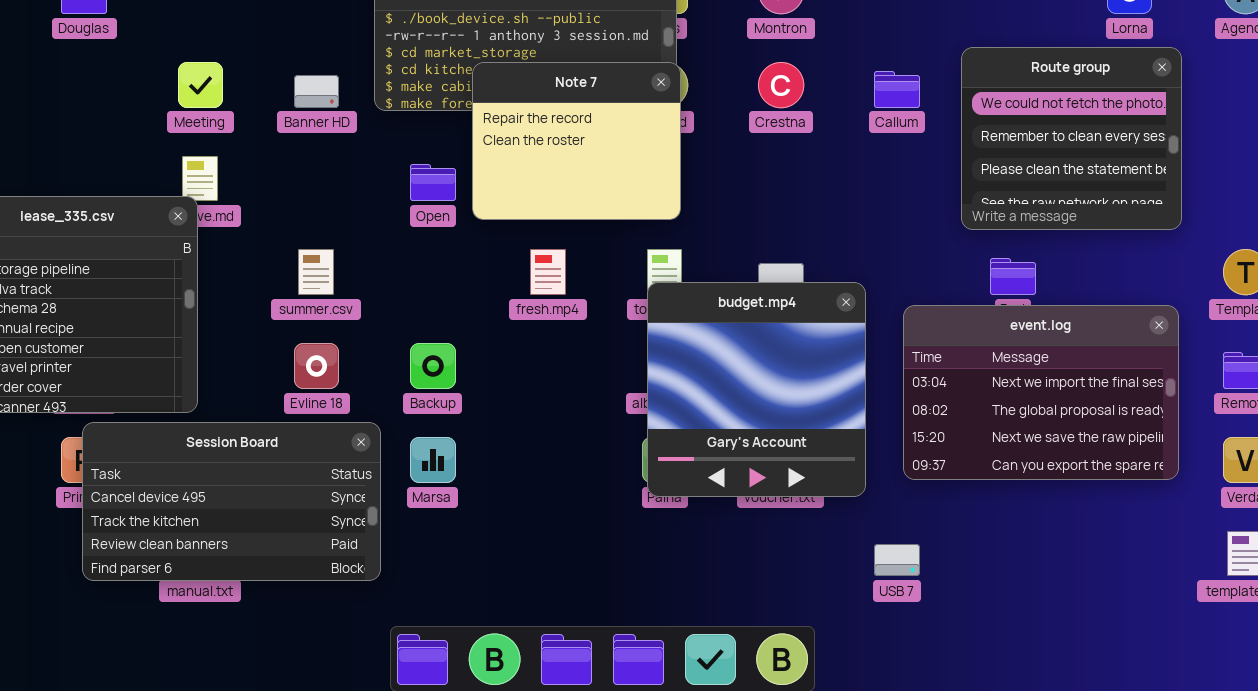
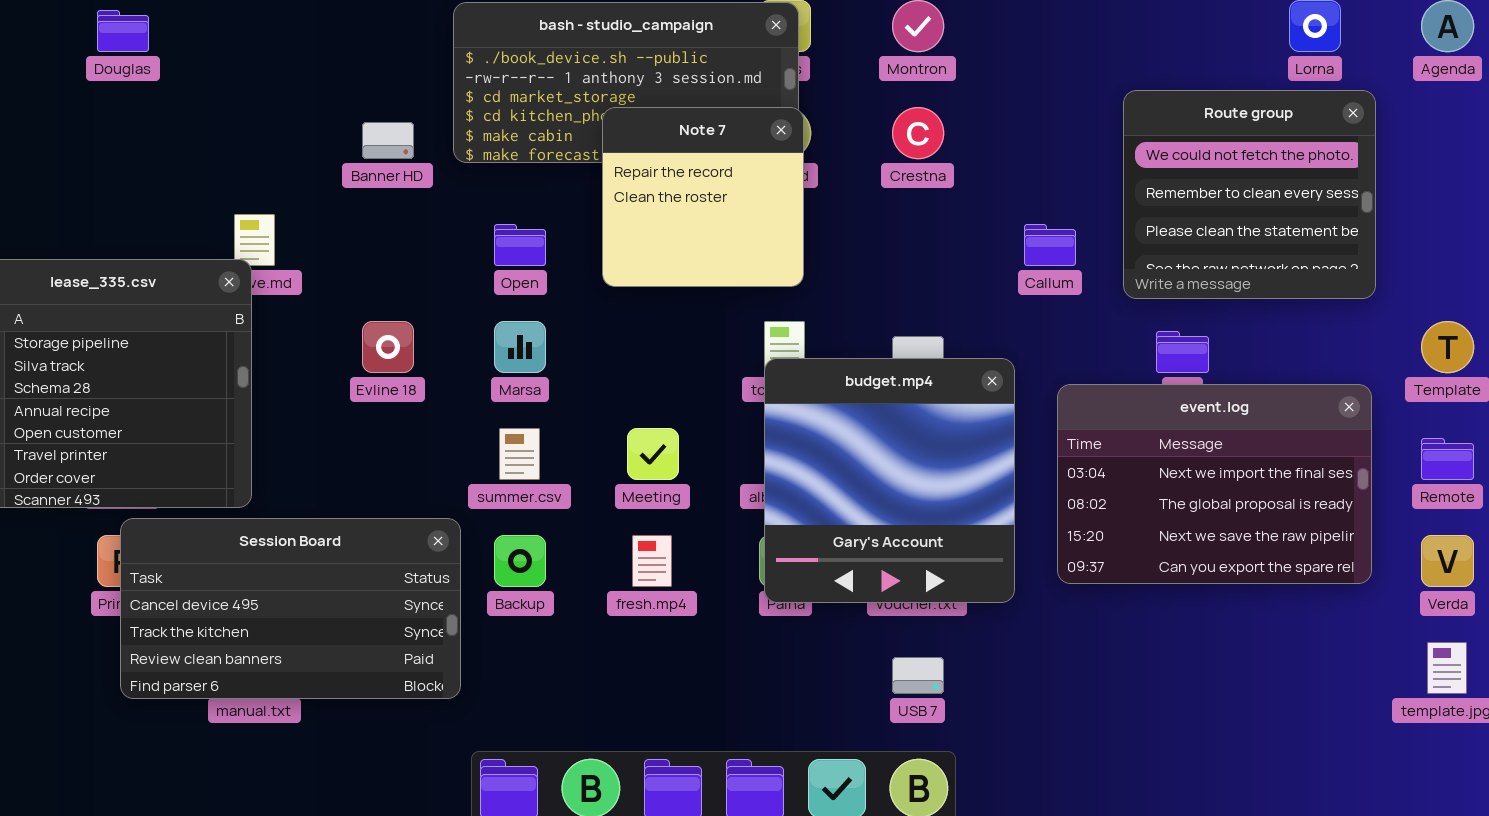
Meeting: [178,62,223,108] -> [627,428,679,480], moved
Note 7: [472,62,681,220] -> [602,107,804,287], resized
Callum: [874,71,920,108] -> [1024,224,1076,266], moved
summer.csv: [298,249,334,295] -> [499,428,540,480], moved
fresh.mp4: [530,249,566,295] -> [632,535,672,587], moved
Evline 18: [294,343,339,389] -> [362,321,414,373], moved
Backup: [410,343,456,389] -> [494,535,546,587], moved
Marsa: [410,437,456,483] -> [494,321,546,373], moved
USB 7: [874,544,920,576] -> [892,657,944,694], moved

